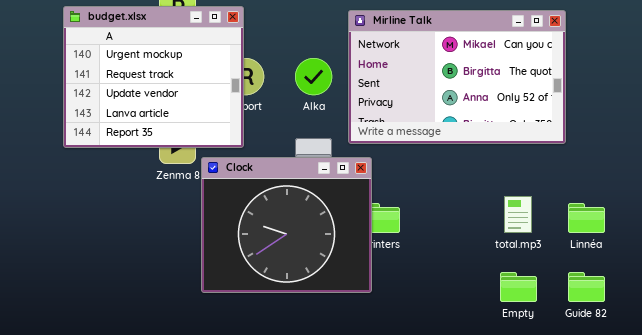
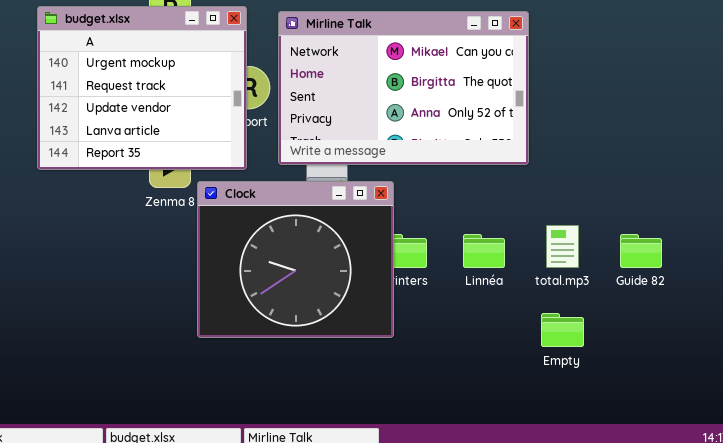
Mirline Talk: [348,10,566,144] -> [278,11,529,165], moved
Linnéa: [568,203,605,233] -> [463,234,505,268], moved
Guide 82: [568,272,605,302] -> [620,234,662,268], moved

